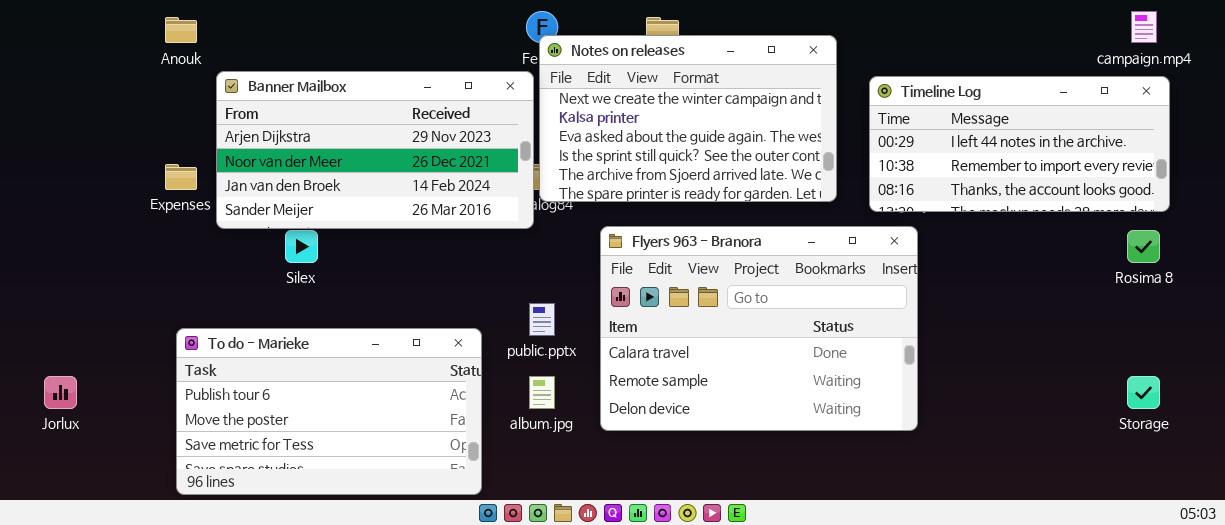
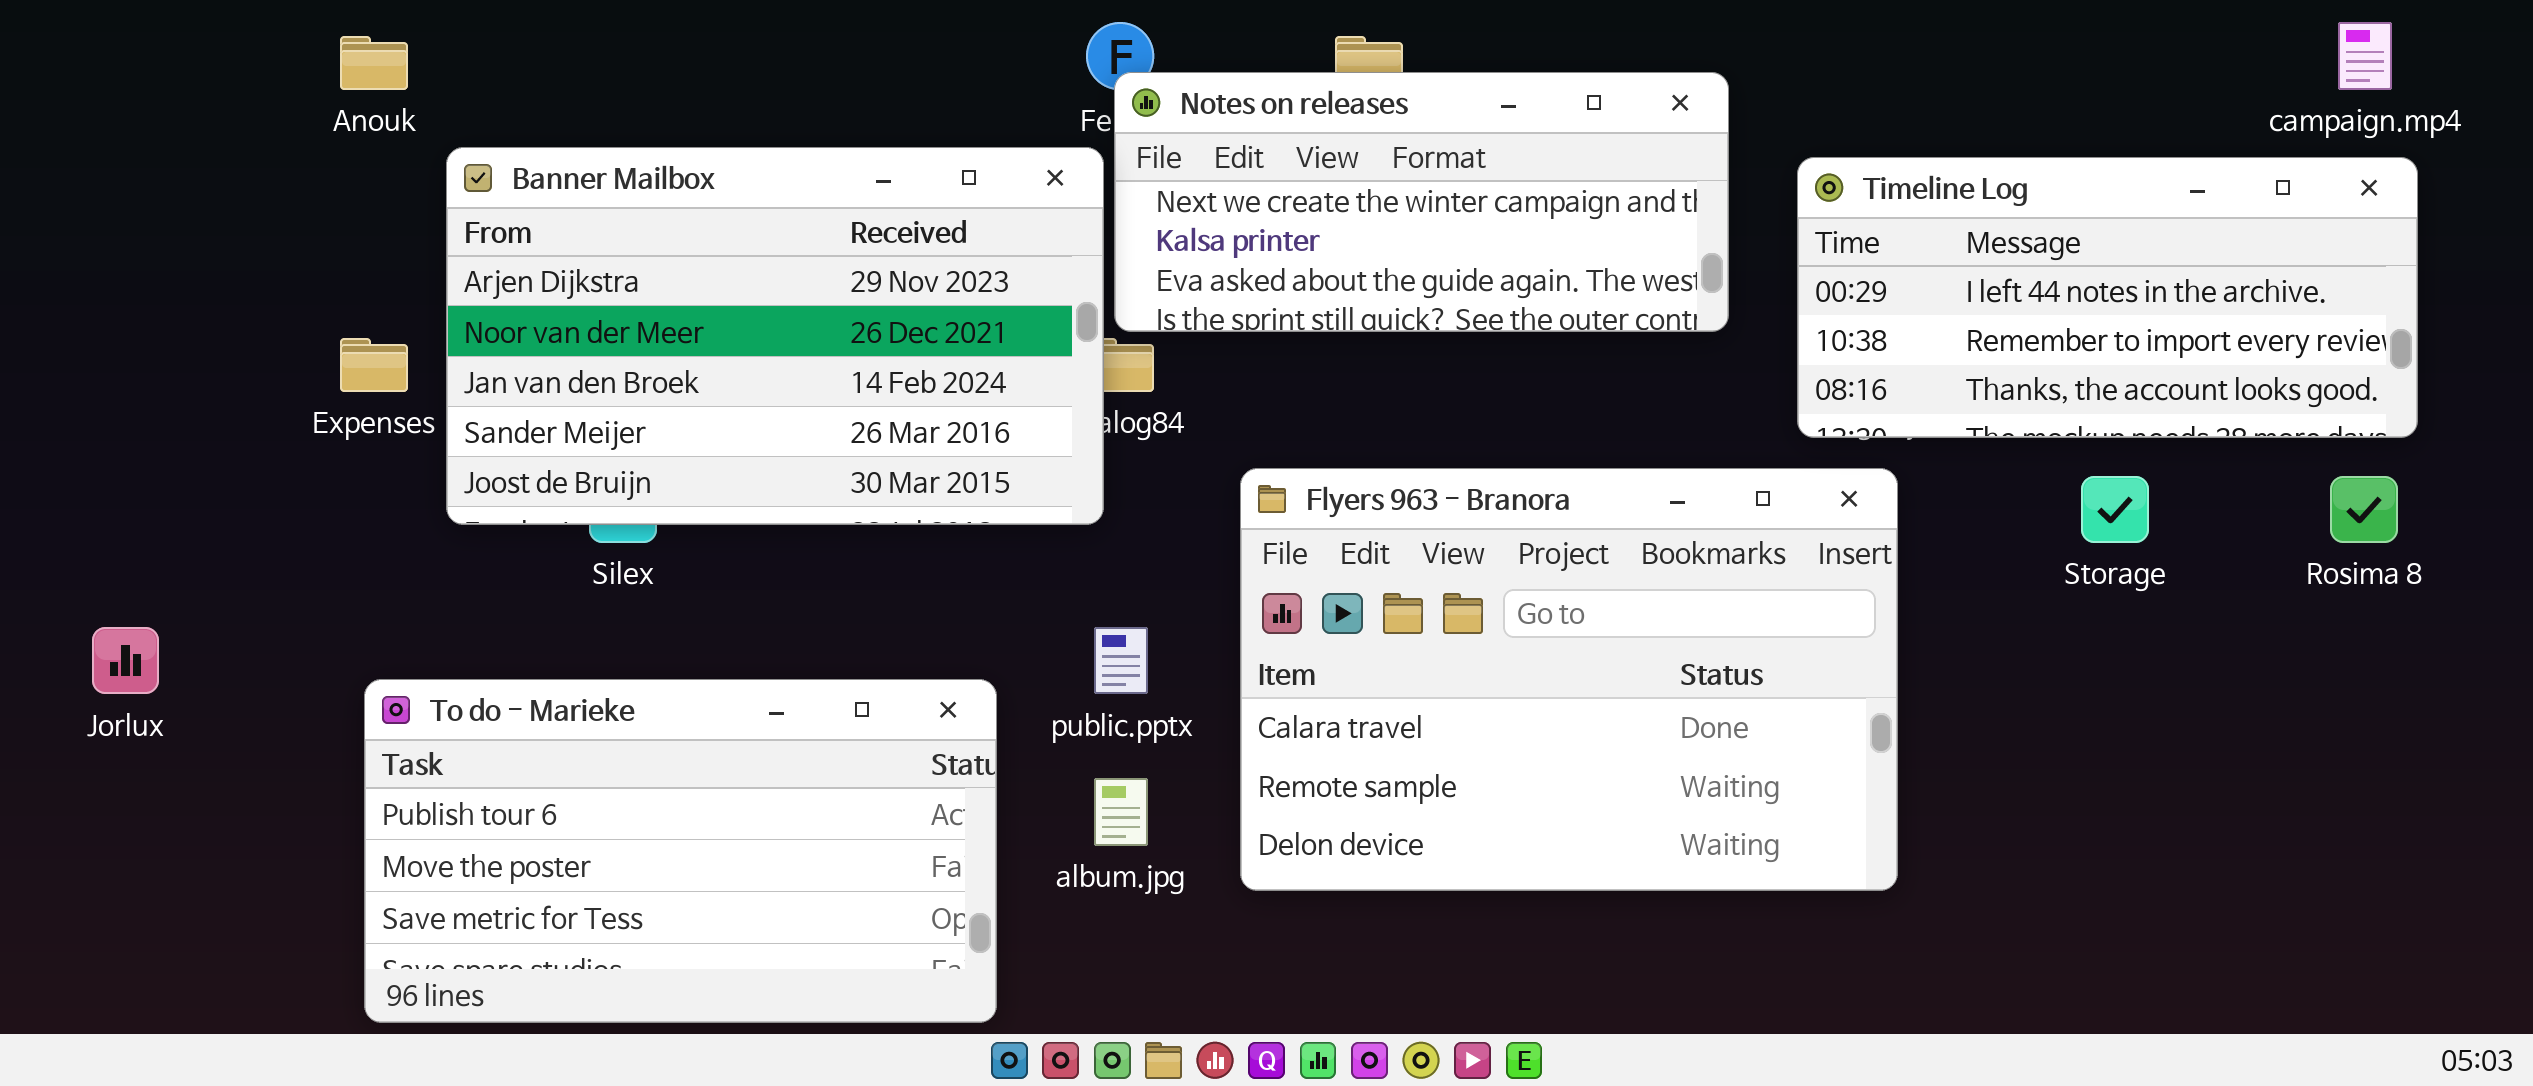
Notes on releases: [539,35,837,202] -> [1114,72,1729,332], resized
Banner Mailbox: [216,71,534,229] -> [446,147,1104,525], resized
Jorlux: [44,376,77,409] -> [92,627,159,694], moved
Storage: [1127,376,1160,409] -> [2081,476,2149,543], moved

